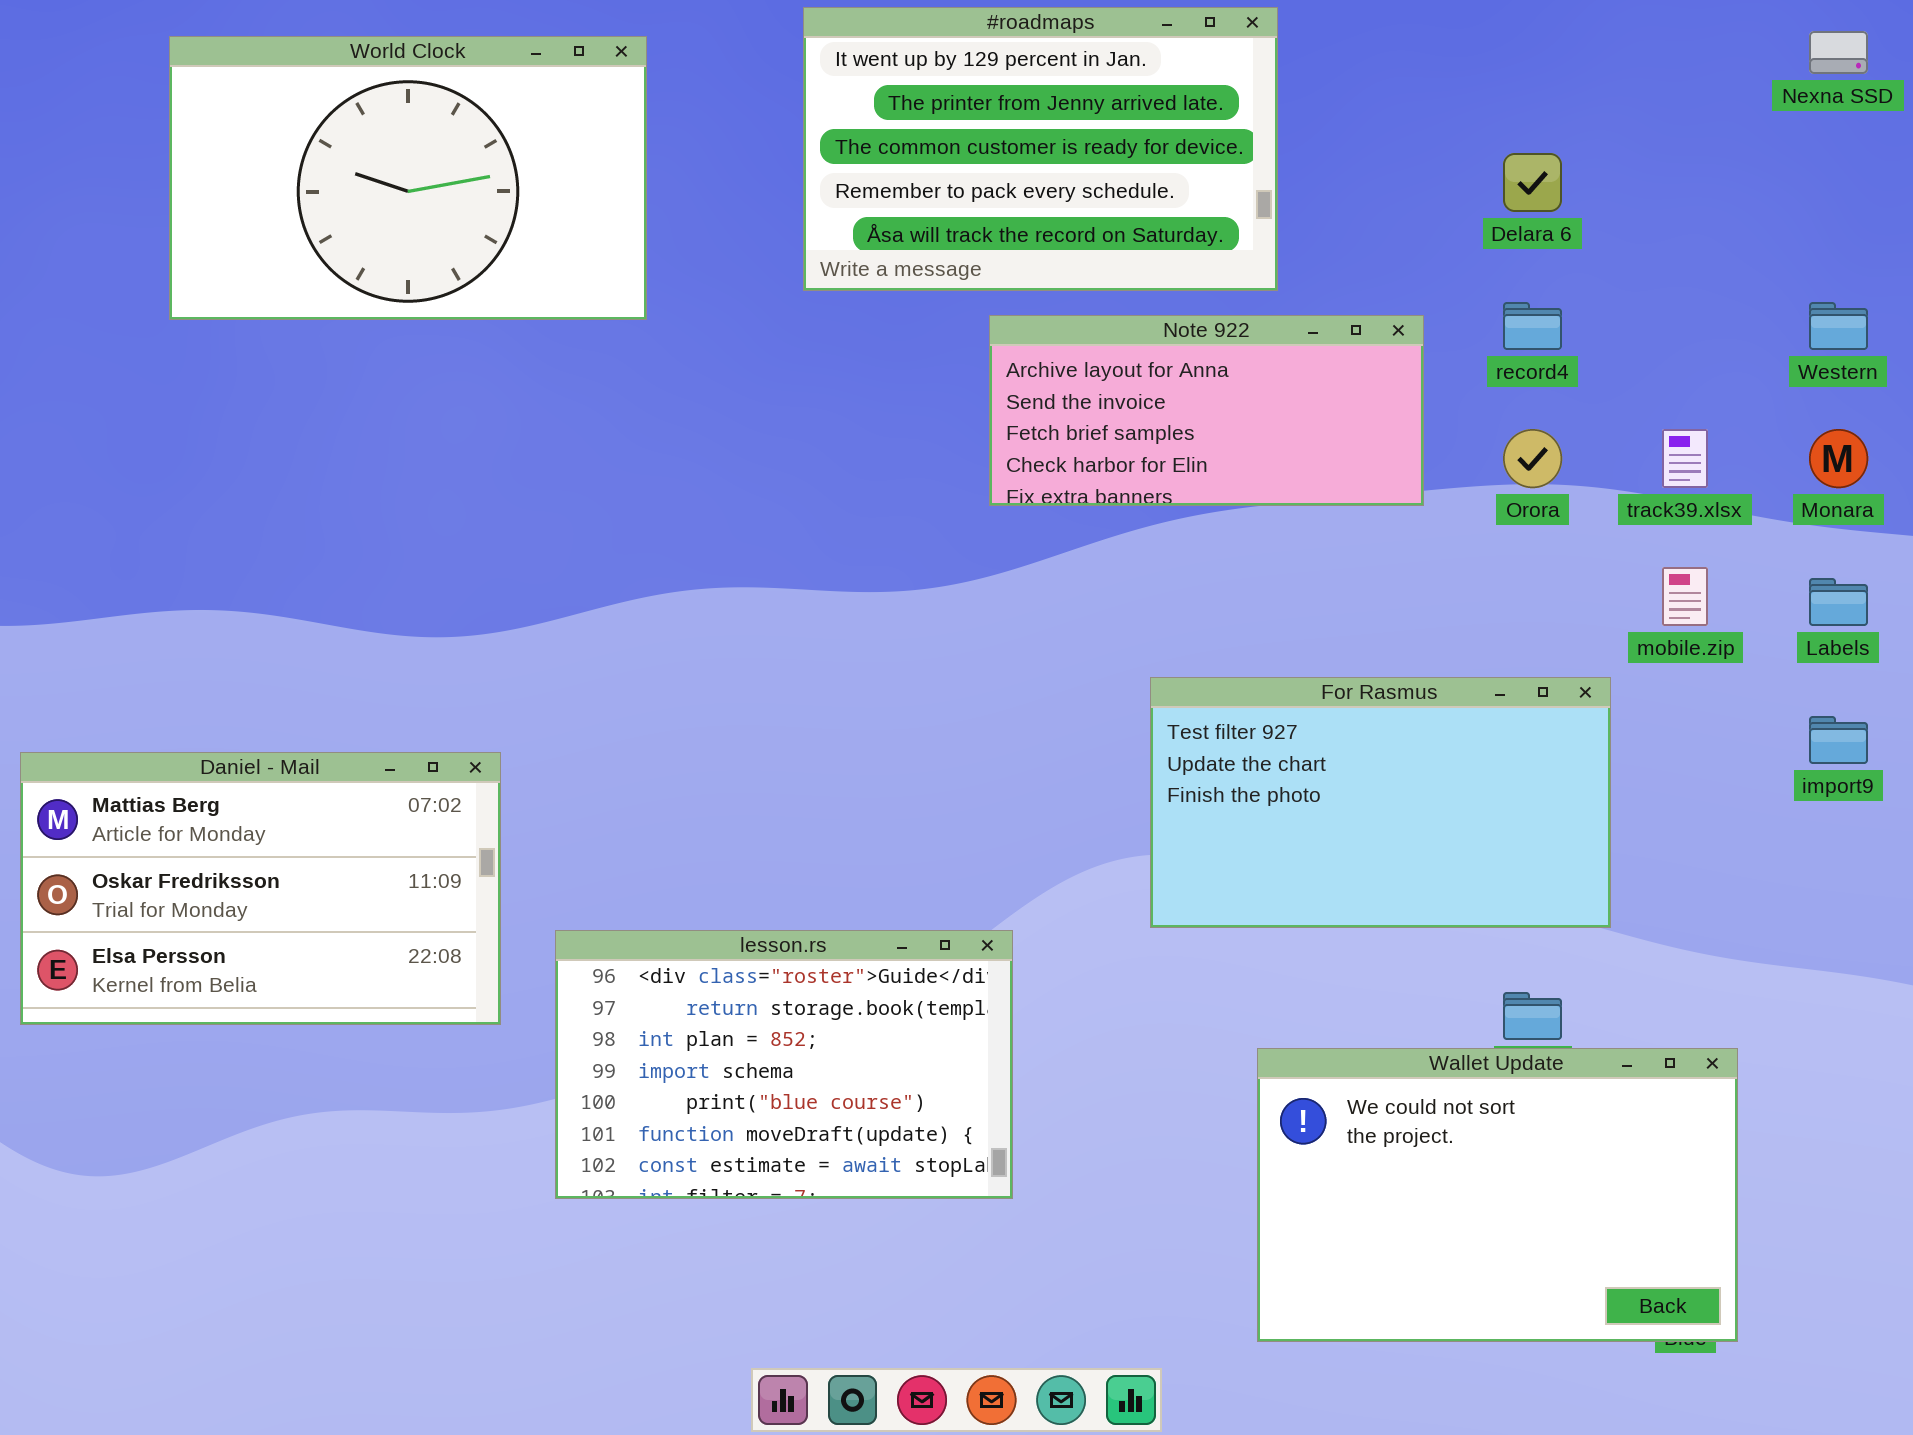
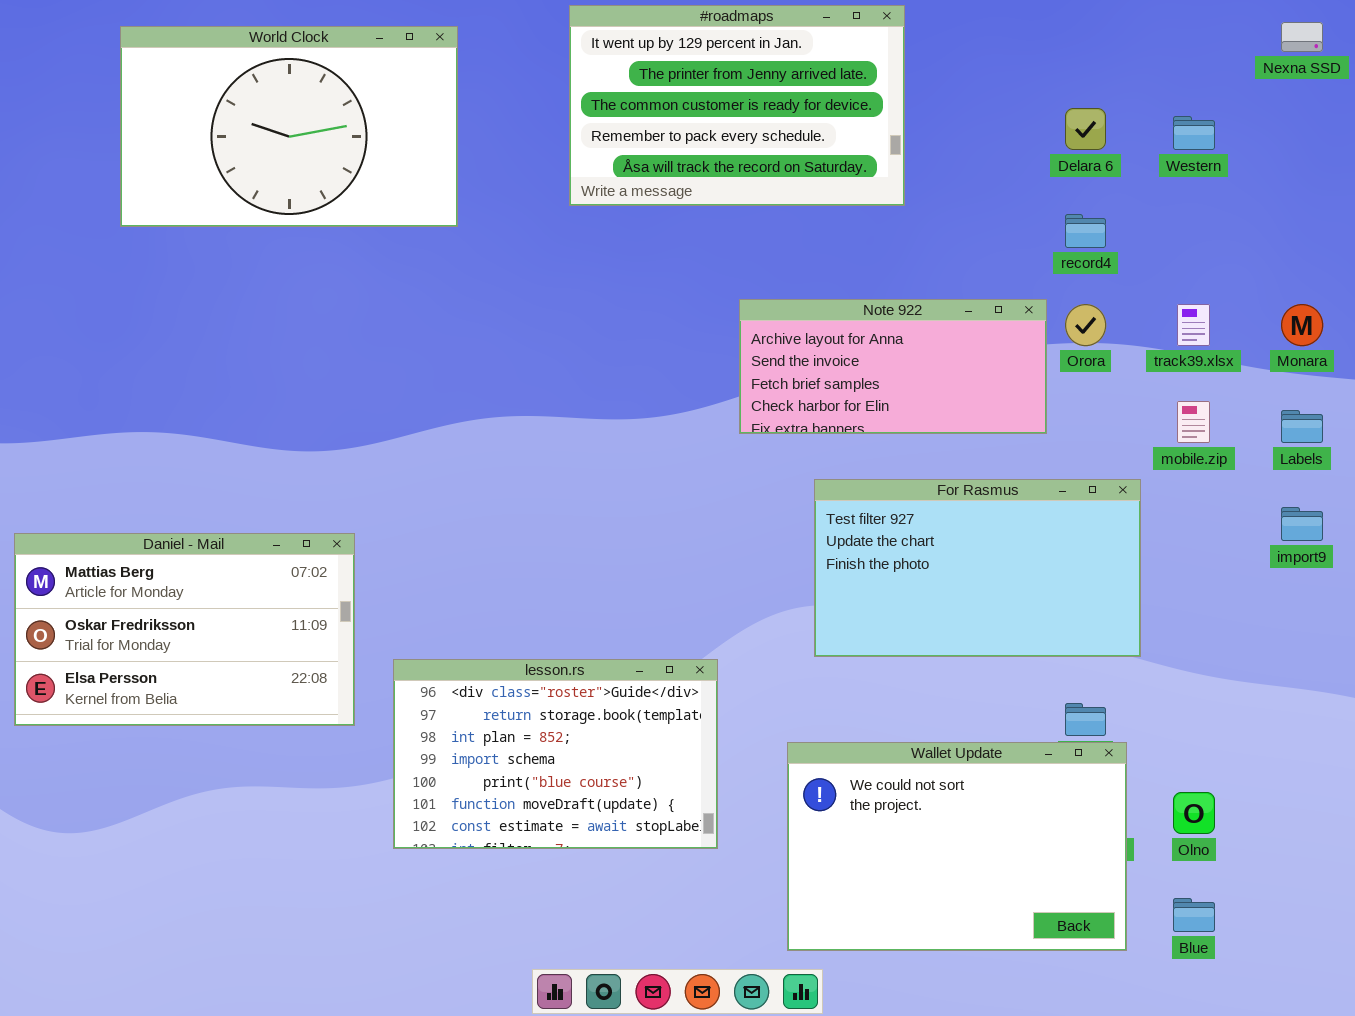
Western: [1809,302,1868,350] -> [1173,116,1215,150], moved
Note 922: [989,315,1424,506] -> [739,299,1047,434], moved
Wallet Update: [1257,1048,1738,1342] -> [787,742,1127,951], moved

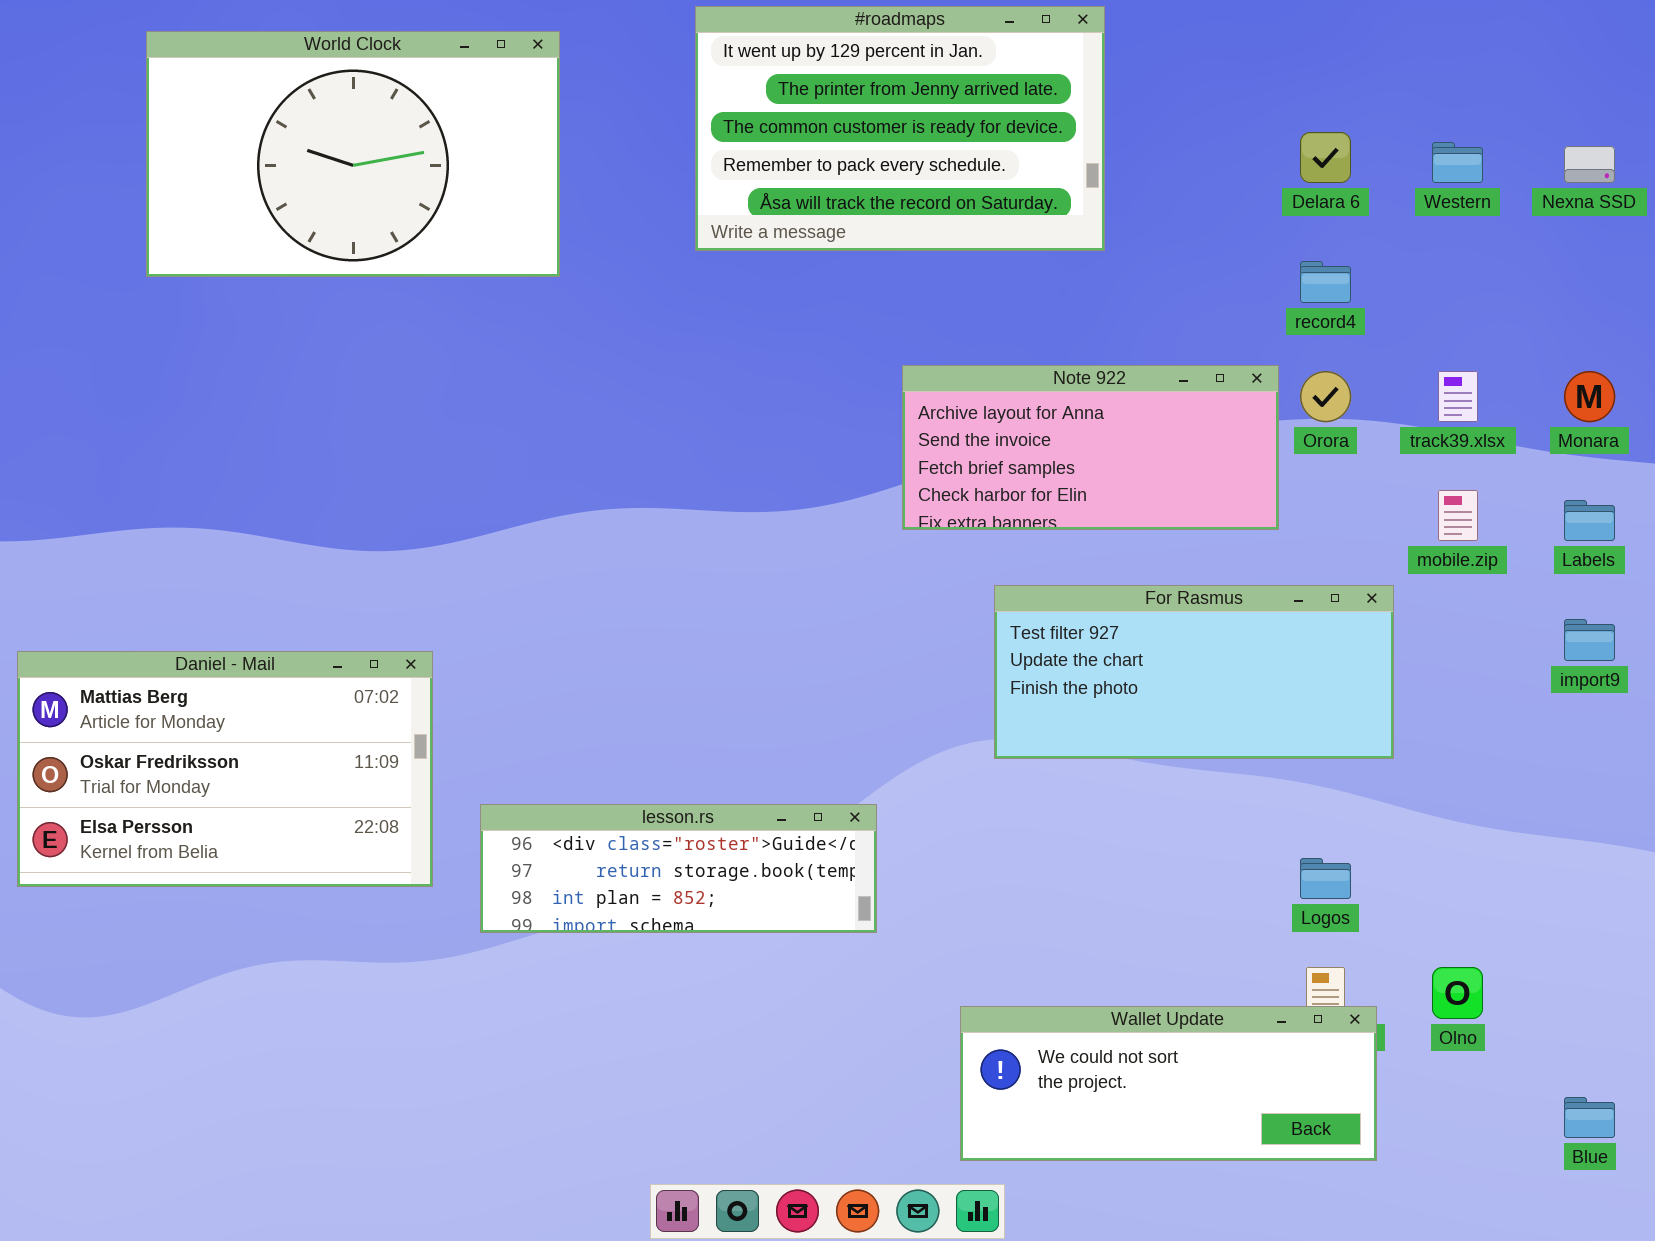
Nexna SSD: [1281,22,1323,52] -> [1564,146,1615,183], moved
For Rasmus: [814,479,1141,657] -> [994,585,1394,759], resized
lesson.rs: [393,659,718,849] -> [480,804,877,933], resized
Wallet Update: [787,742,1127,951] -> [960,1006,1377,1161], resized
Blue: [1173,898,1215,932] -> [1564,1097,1615,1138], moved

